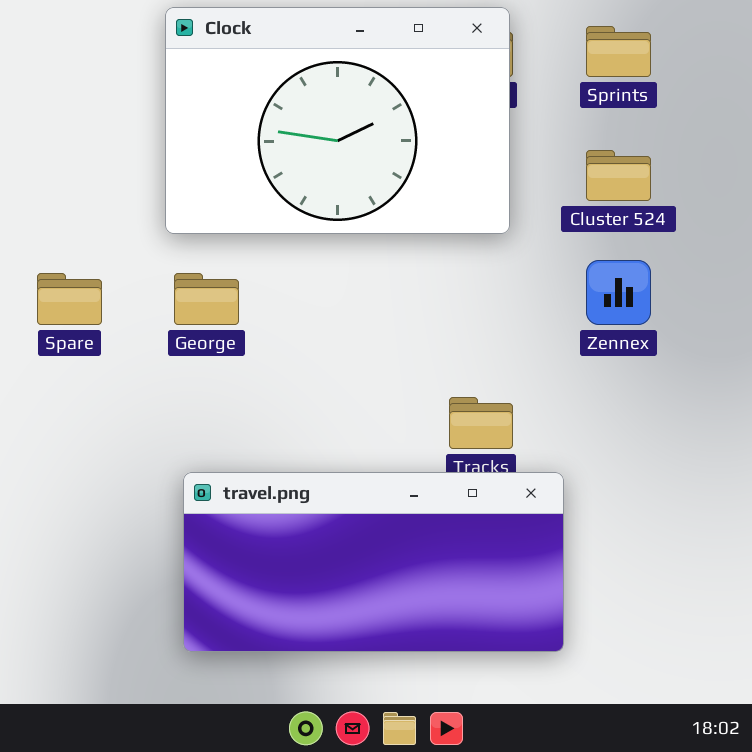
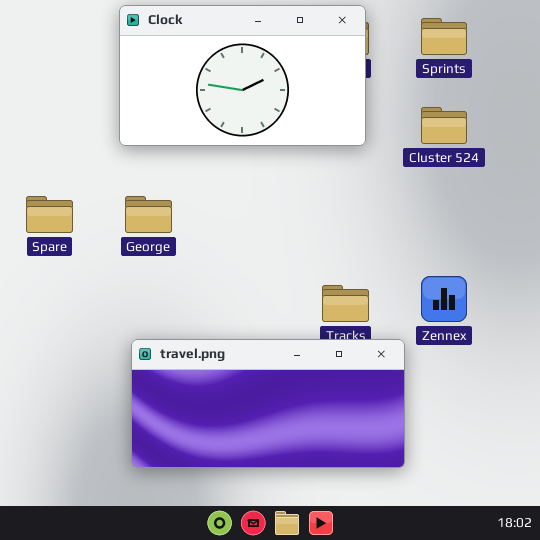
Clock: [165,7,510,234] -> [119,5,366,146], resized
Zennex: [586,260,651,325] -> [421,276,467,322], moved

